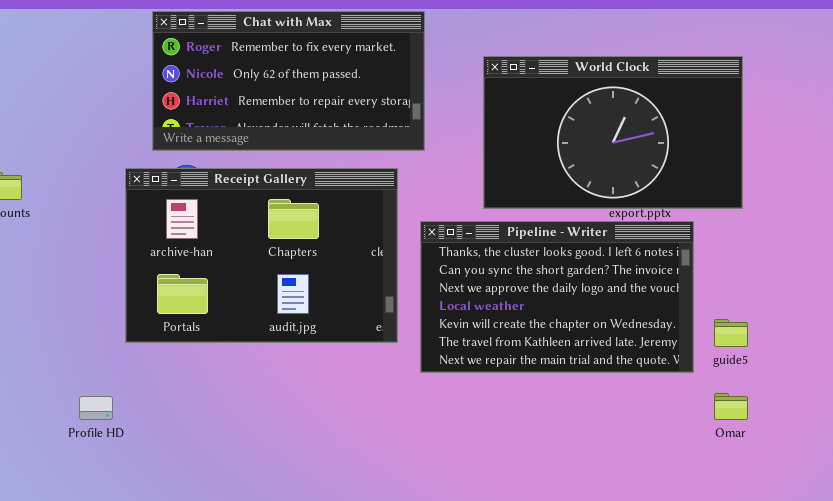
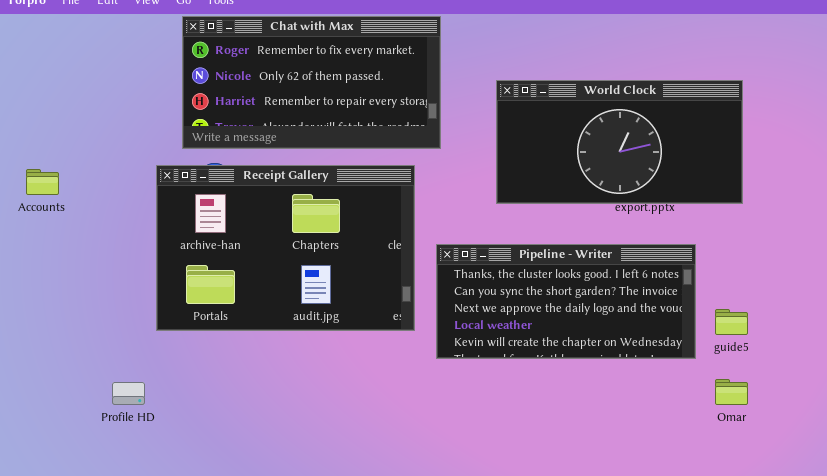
World Clock: [483,56,743,209] -> [496,80,743,204], resized
Pipeline - Writer: [420,221,694,373] -> [436,244,696,359], resized

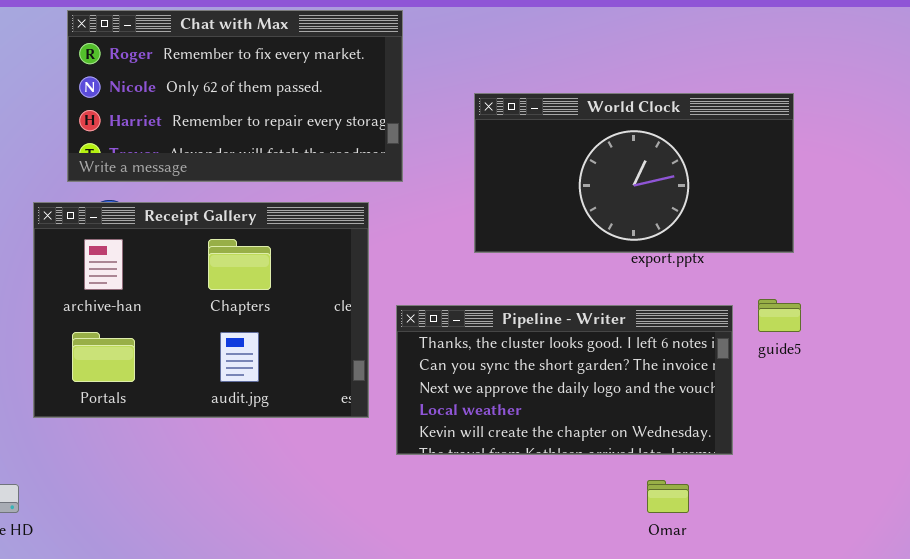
guide5: [715,309,748,335] -> [758,299,801,332], moved
Omar: [715,379,748,405] -> [647,480,689,513], moved

